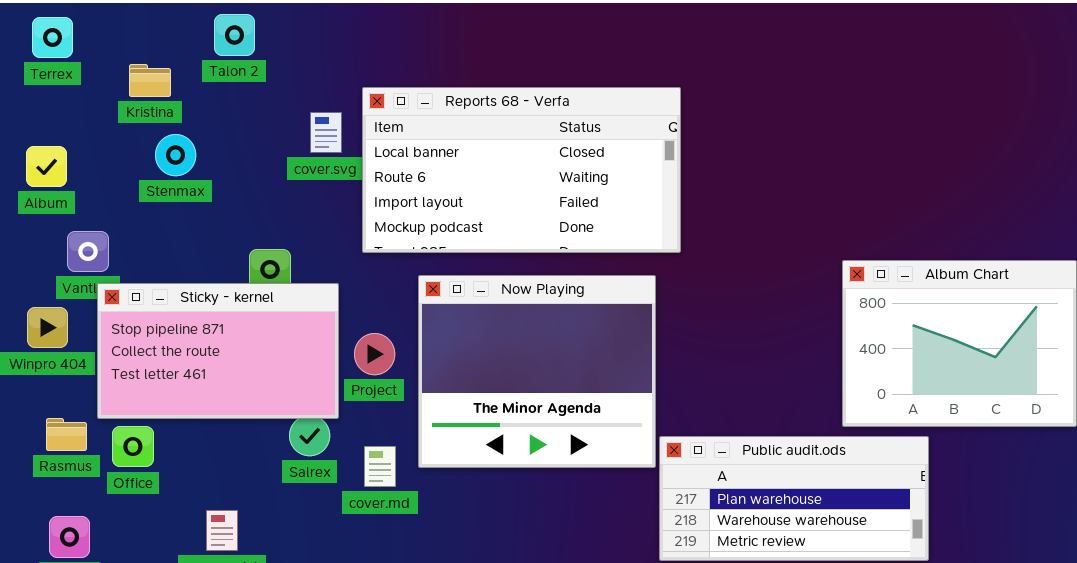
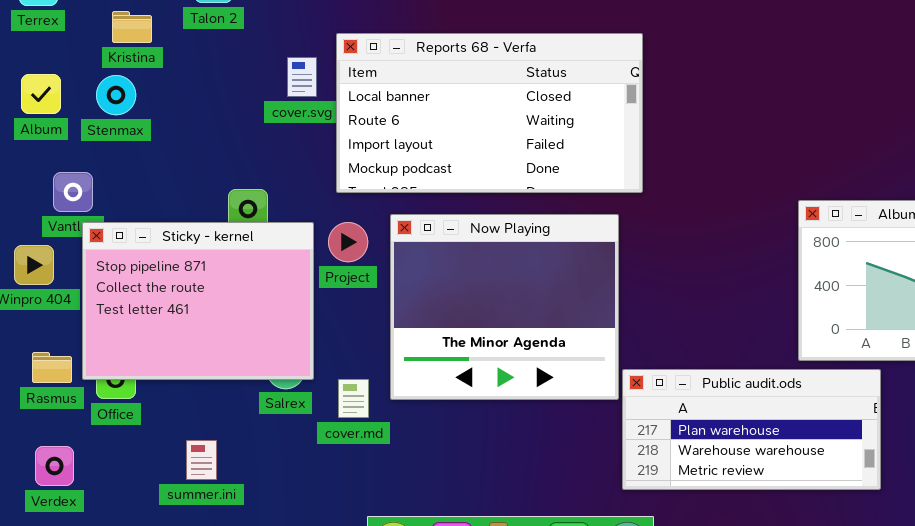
Stenmax: [155,134,196,176] -> [96,75,136,115], moved
Album: [26,146,67,187] -> [21,74,61,114], moved
Sticky - kernel: [97,283,339,419] -> [82,222,314,380], resized
Project: [354,333,395,375] -> [328,222,368,262], moved

